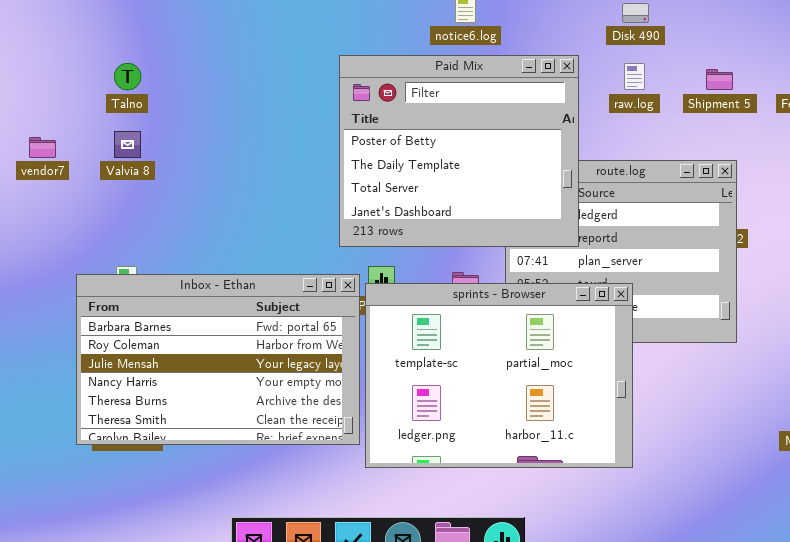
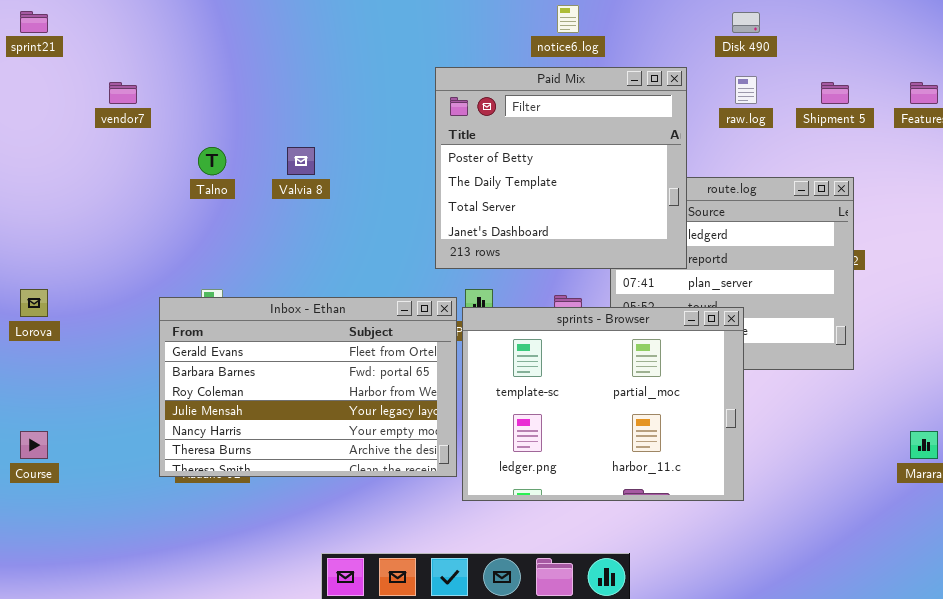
Talno: [114,63,141,90] -> [198,147,226,175], moved
Valvia 8: [114,131,141,158] -> [287,147,315,175], moved
vendor7: [29,137,56,158] -> [109,82,137,104], moved
Inbox - Ethan: [76,274,360,445] -> [159,297,457,477], scrolled up 1 row

